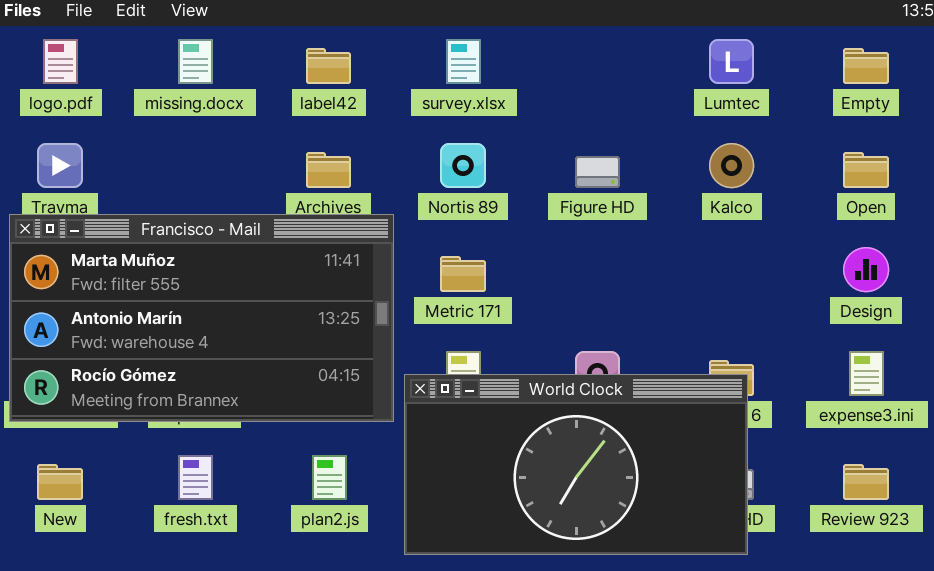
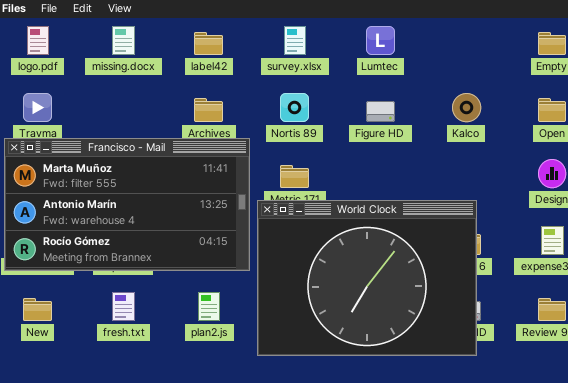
Lumtec: [709,39,754,84] -> [366,26,395,55], moved
World Clock: [404,374,748,555] -> [257,200,477,356], resized

